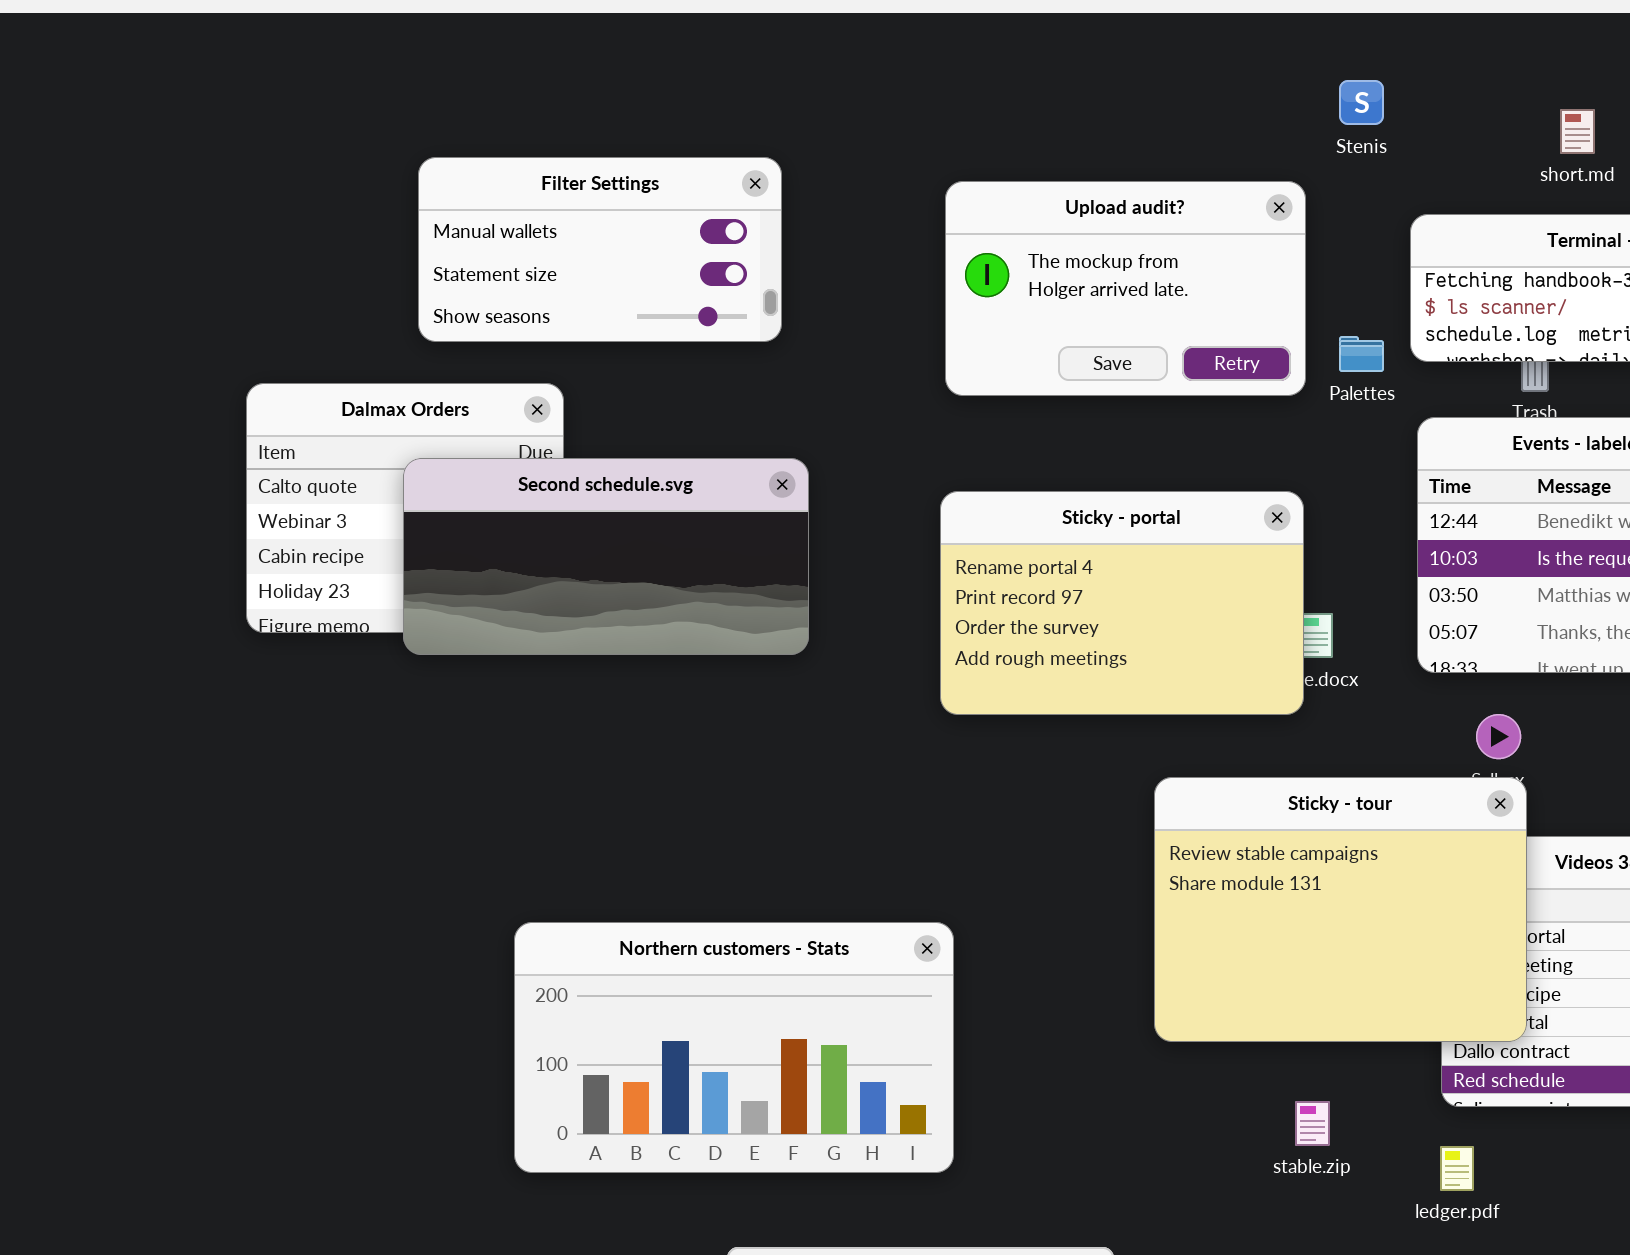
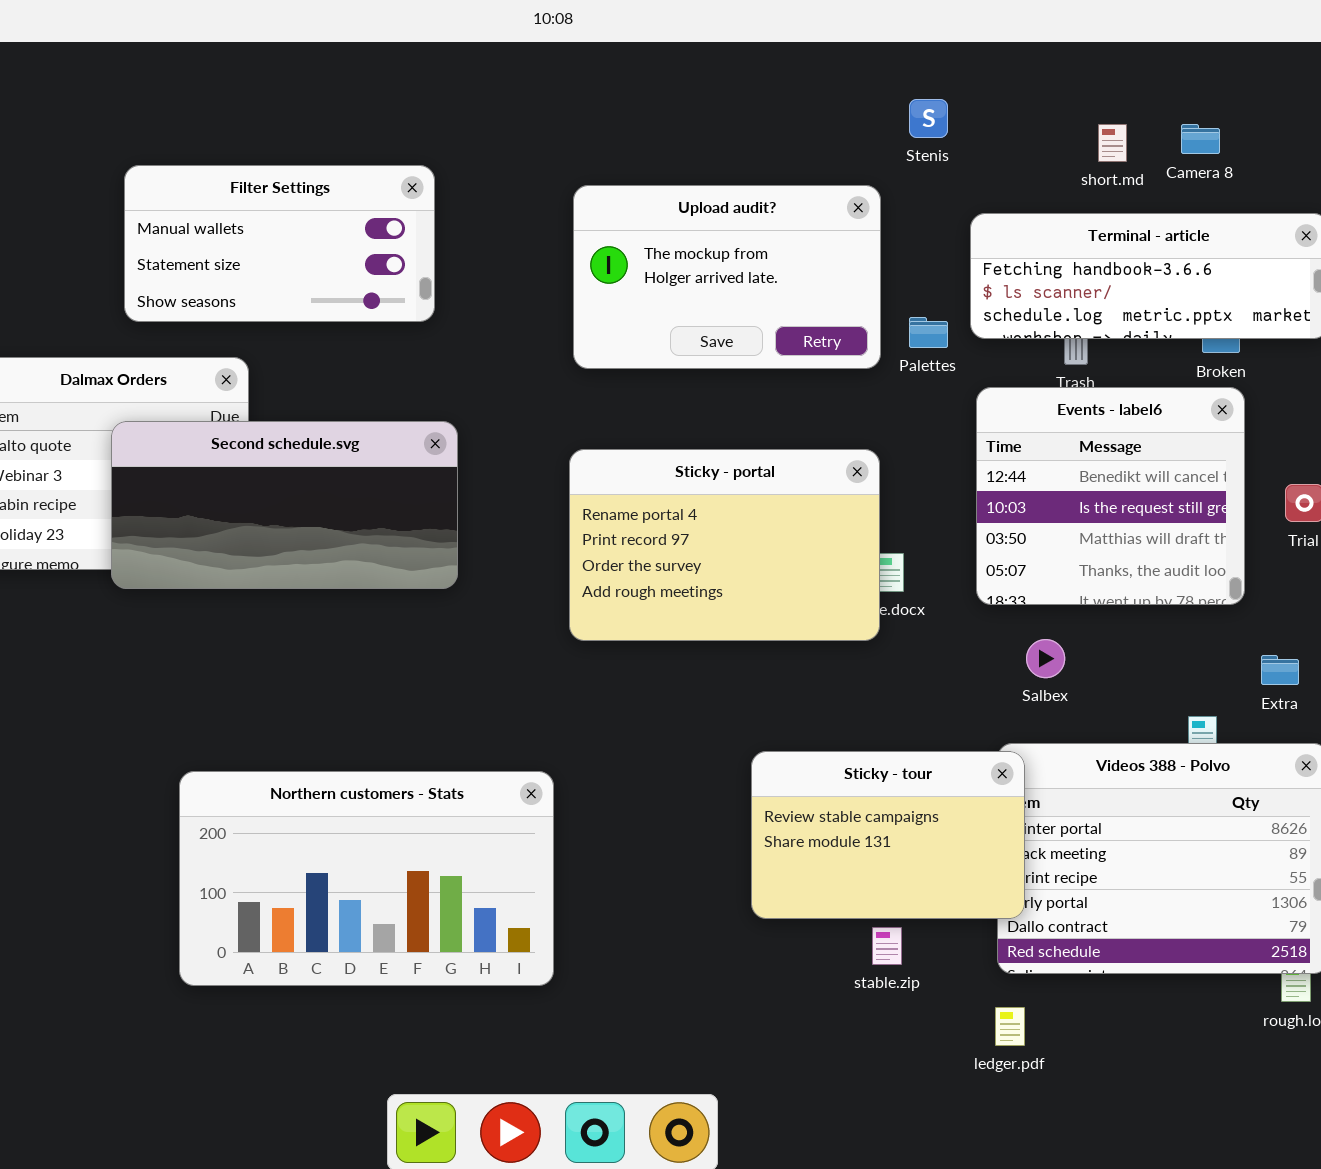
Sticky - tour: [1154,777,1527,1042] -> [751,751,1025,919], resized
Northern customers - Stats: [514,922,954,1173] -> [179,771,554,986], moved
stable.zip: [1295,1101,1330,1146] -> [872,927,902,965], moved

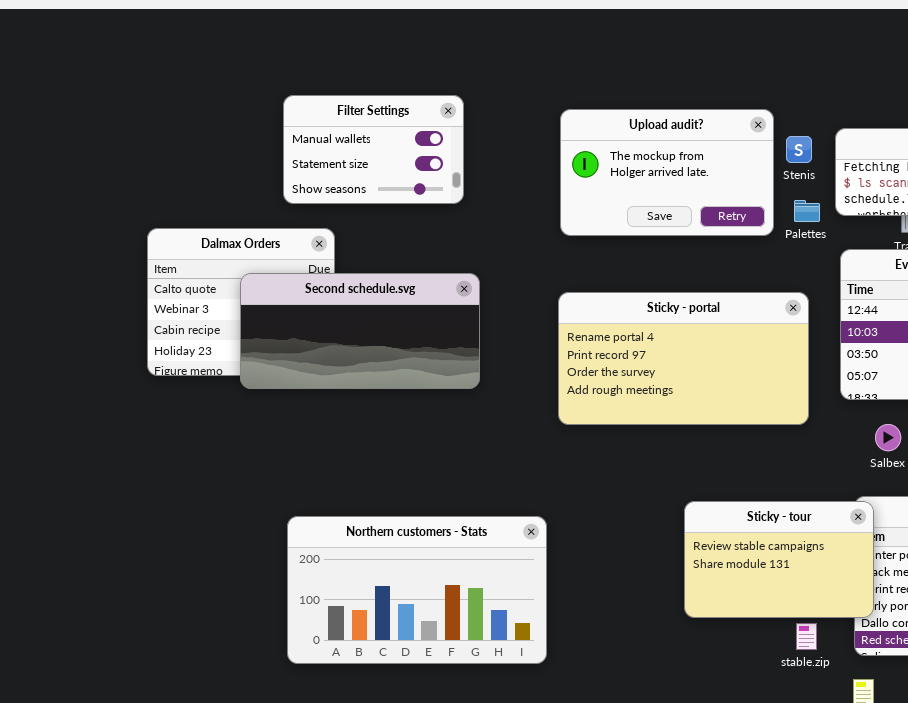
Stenis: [909,99,948,138] -> [786,136,812,163], moved
Filter Settings: [124,165,435,322] -> [283,95,464,204], resized
Sticky - portal: [569,449,880,641] -> [558,292,809,425], resized
stable.zip: [872,927,902,965] -> [796,623,817,650], moved

